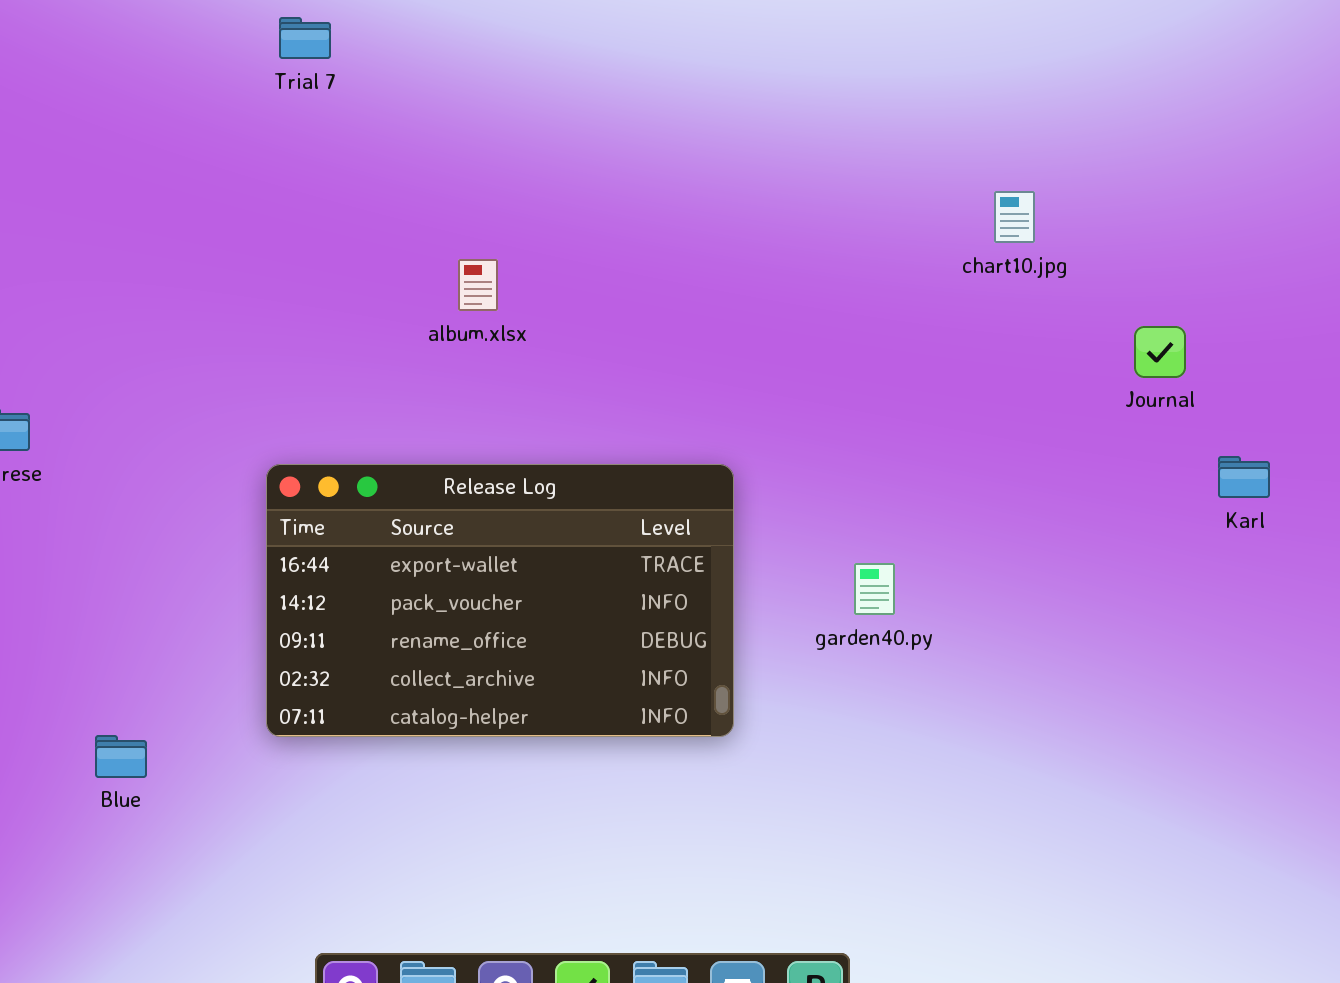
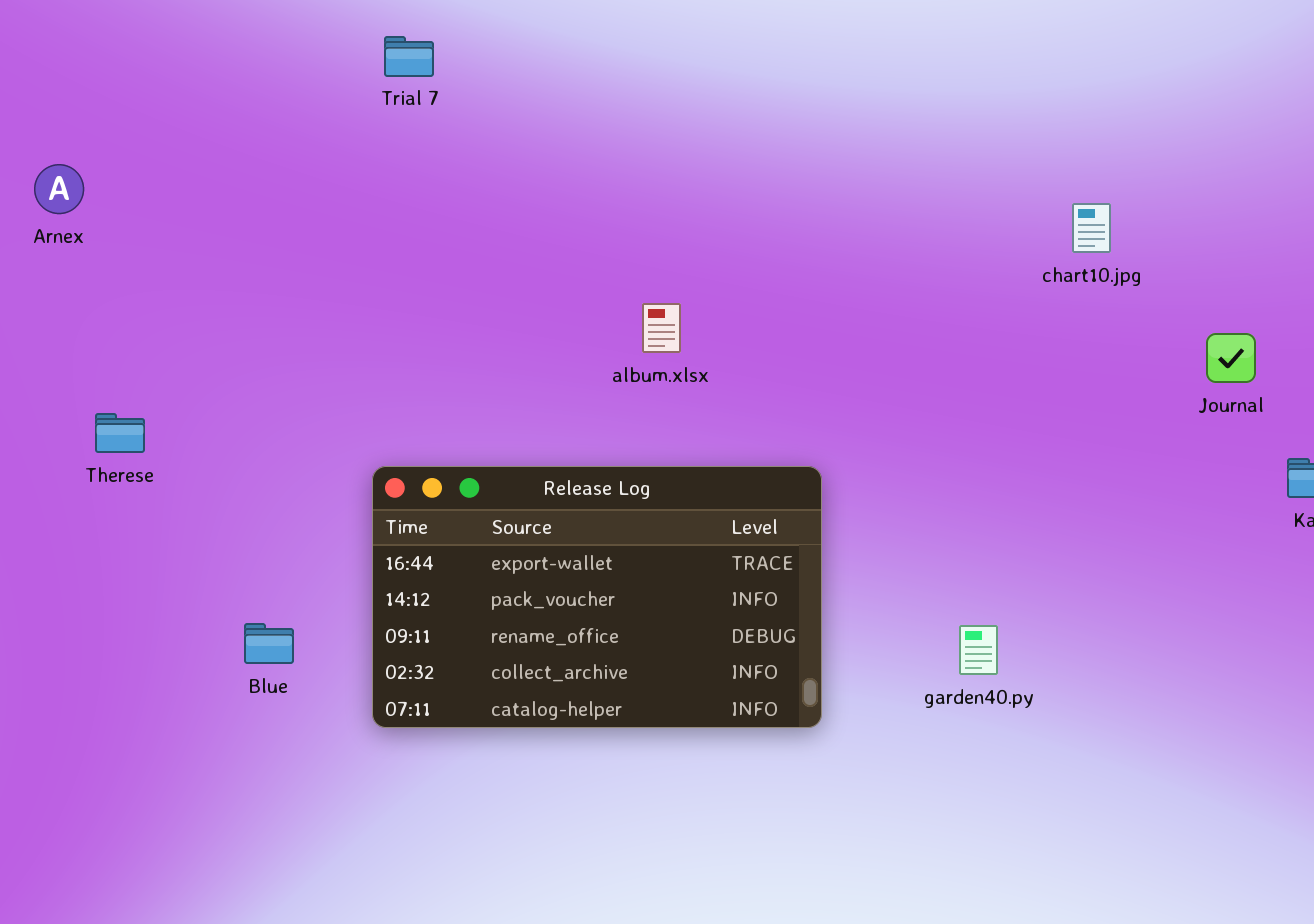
album.xlsx: [458,259,498,311] -> [642,303,681,353], moved
garden40.py: [854,563,895,615] -> [959,625,998,675], moved
Blue: [95,735,147,778] -> [244,623,294,664], moved

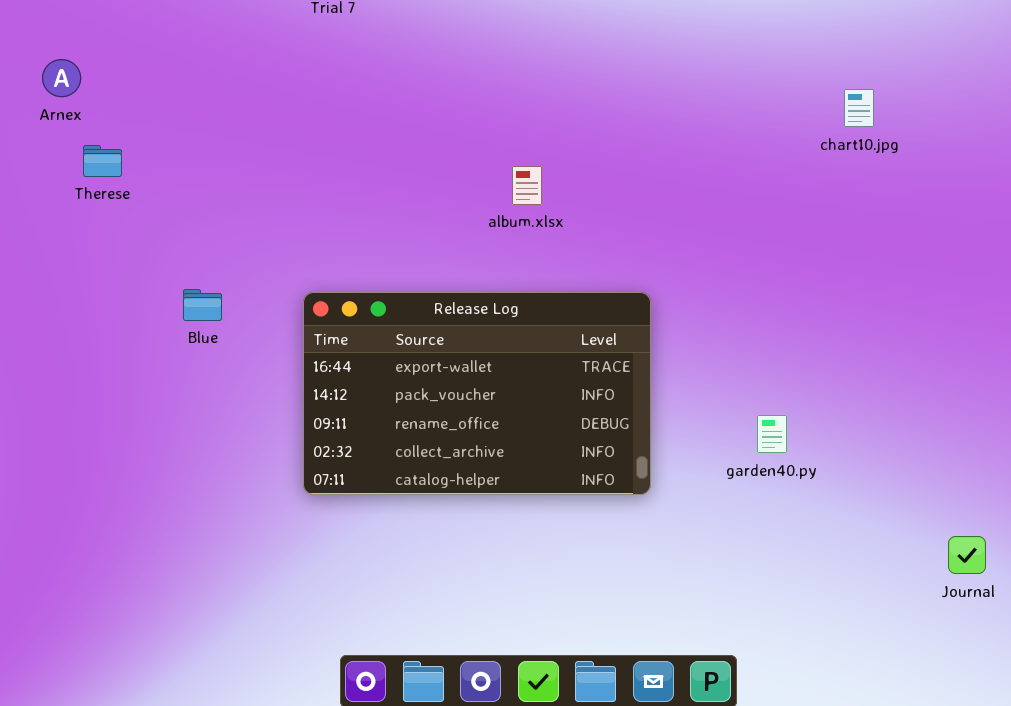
Journal: [1206,333,1256,383] -> [948,536,986,574], moved
Therese: [95,413,145,453] -> [83,145,122,177], moved
Blue: [244,623,294,664] -> [183,289,222,321], moved

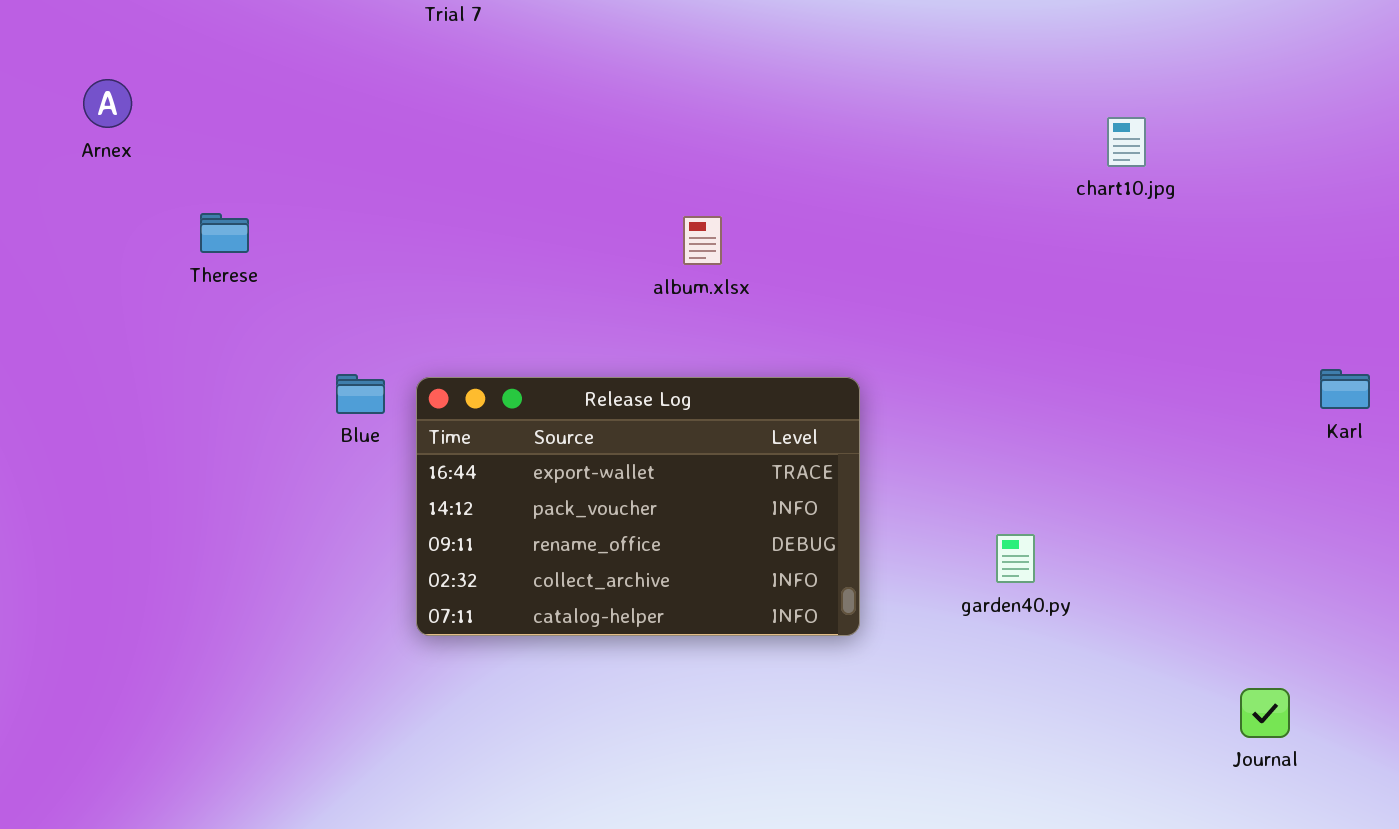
Therese: [83,145,122,177] -> [200,213,249,253], moved
Blue: [183,289,222,321] -> [336,374,385,414], moved

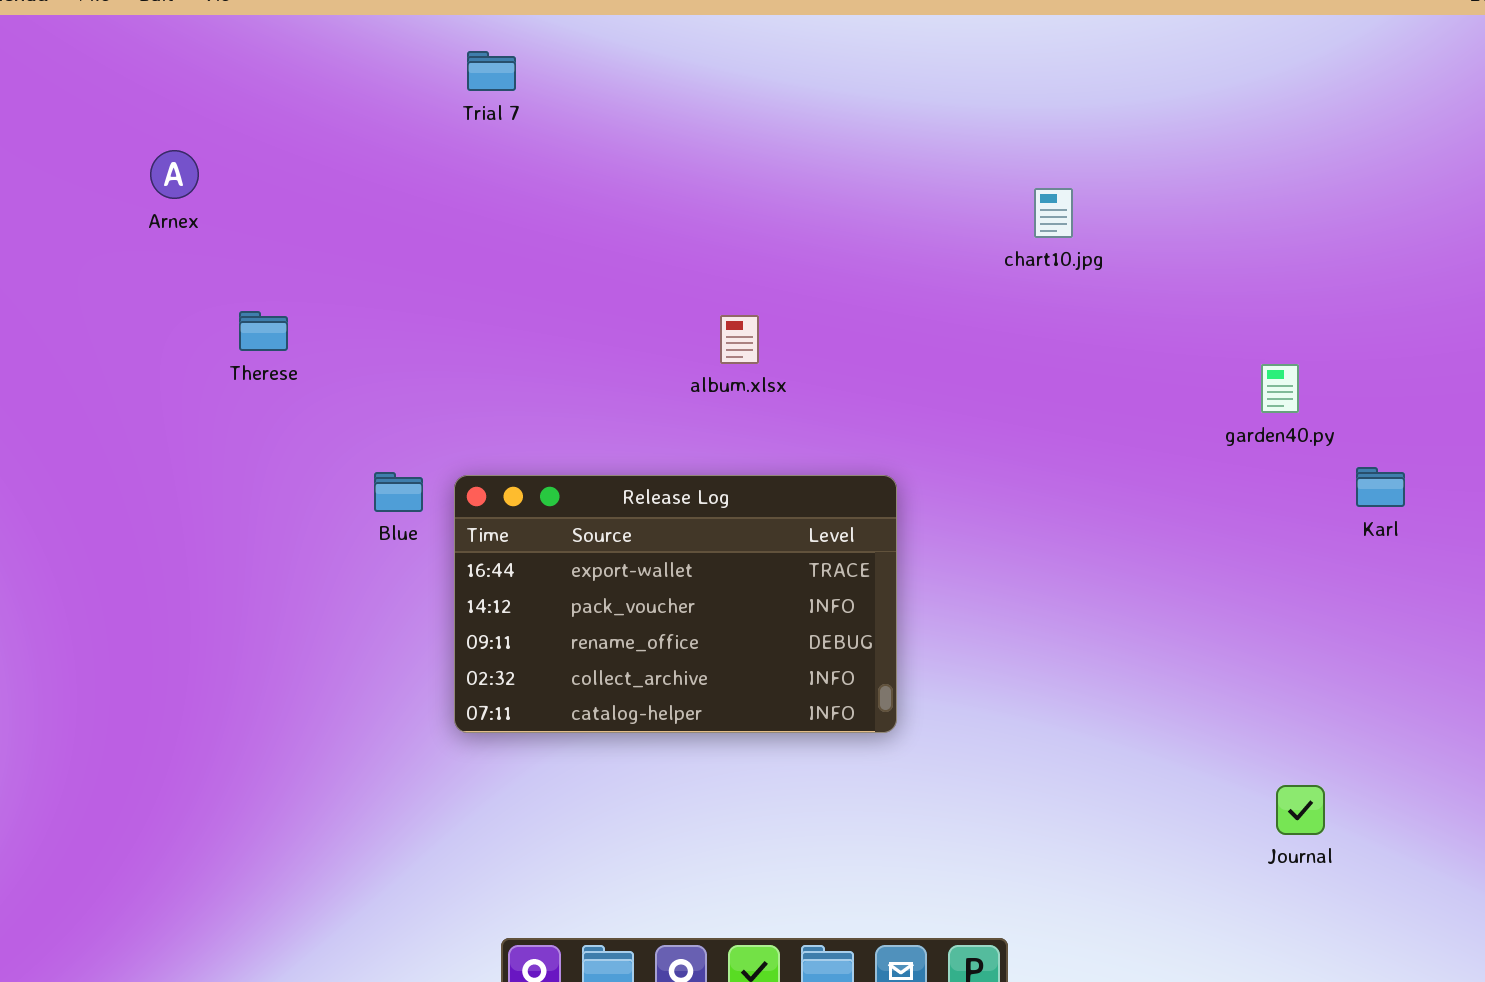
Arnex: [83,79,132,128] -> [150,150,199,199], moved
chart10.jpg: [1107,117,1146,167] -> [1034,188,1073,238], moved
garden40.py: [996,534,1035,583] -> [1261,364,1299,413], moved

